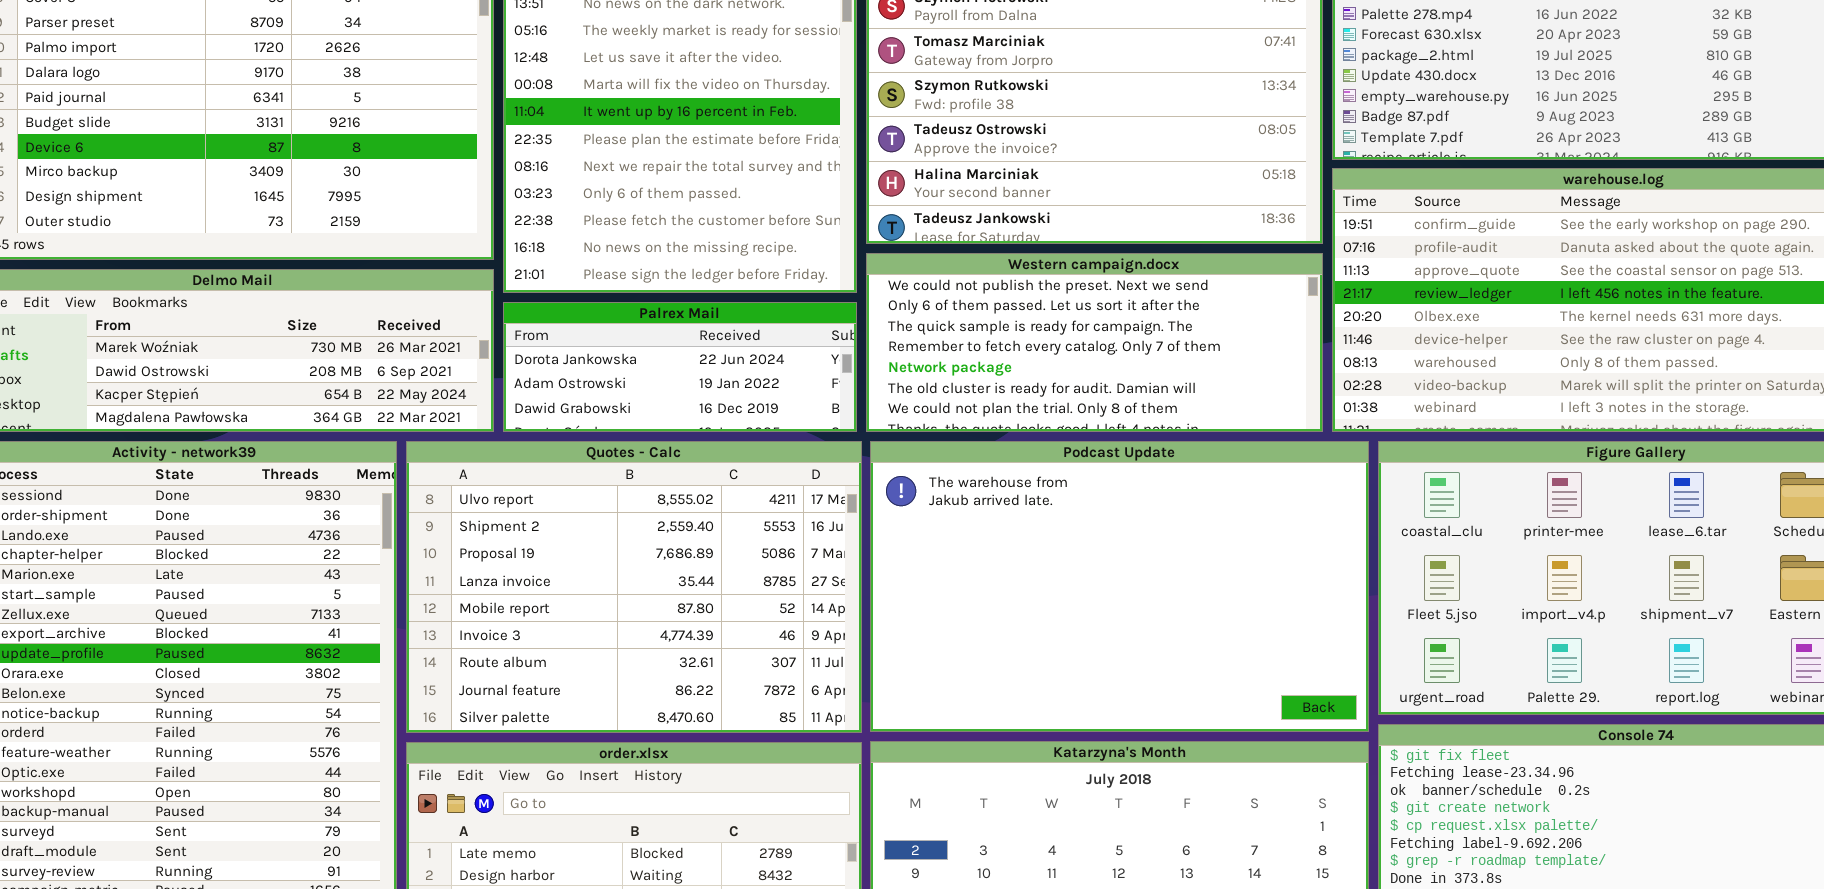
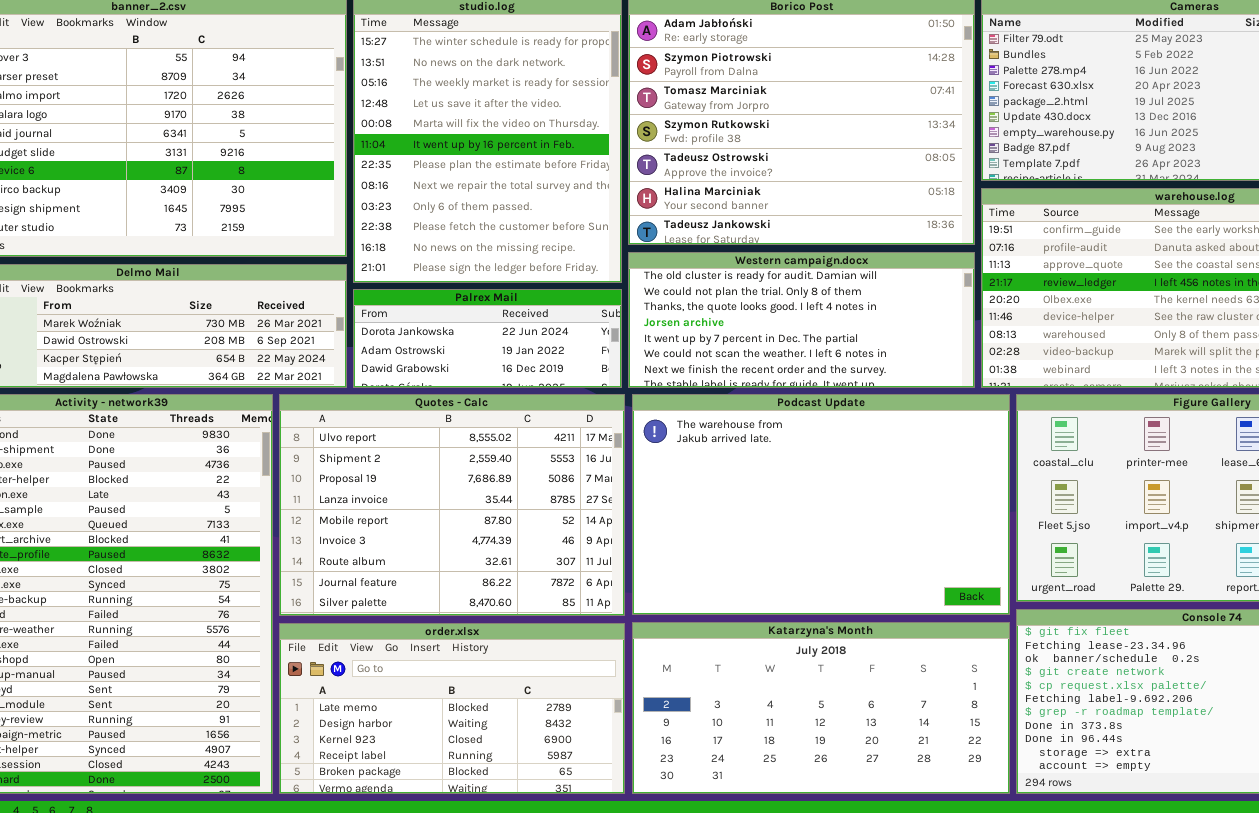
Western campaign.docx: [866,253,1323,432] -> [628,252,975,388], scrolled down 5 rows

